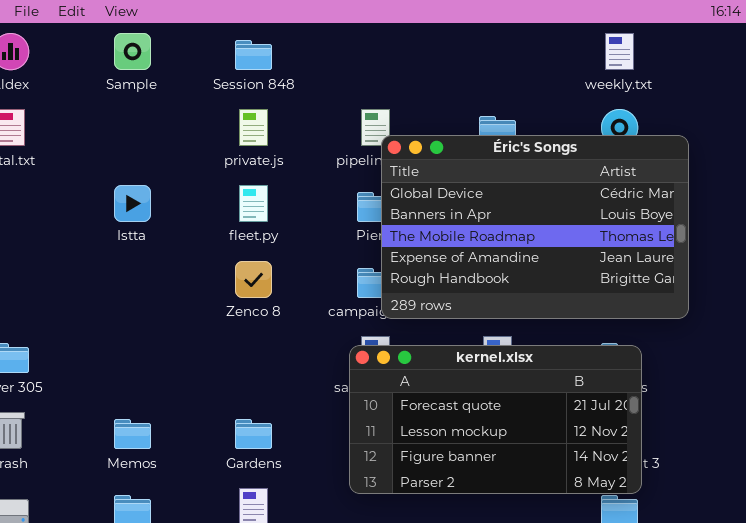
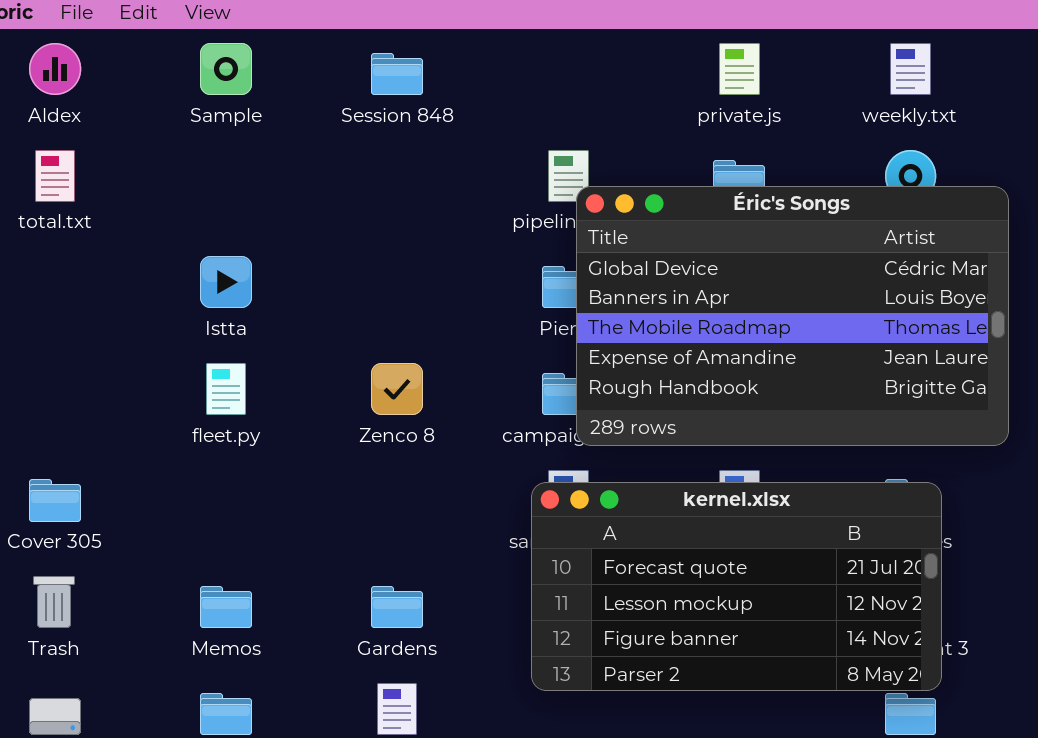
private.js: [239,109,268,146] -> [719,43,760,95], moved
fleet.py: [239,185,268,222] -> [206,363,246,415], moved

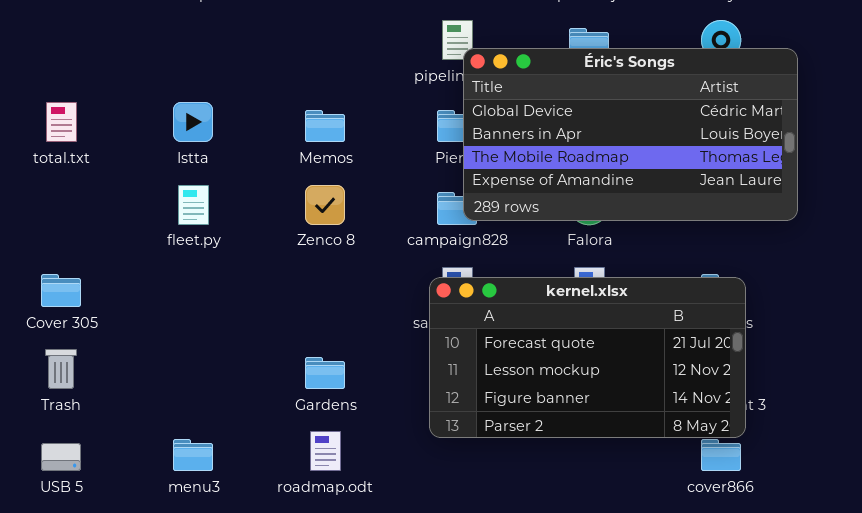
total.txt: [35,150,75,202] -> [46,102,77,142], moved
Éric's Songs: [576,186,1009,446] -> [463,48,798,221], resized
Memos: [200,586,252,628] -> [305,110,345,142], moved

